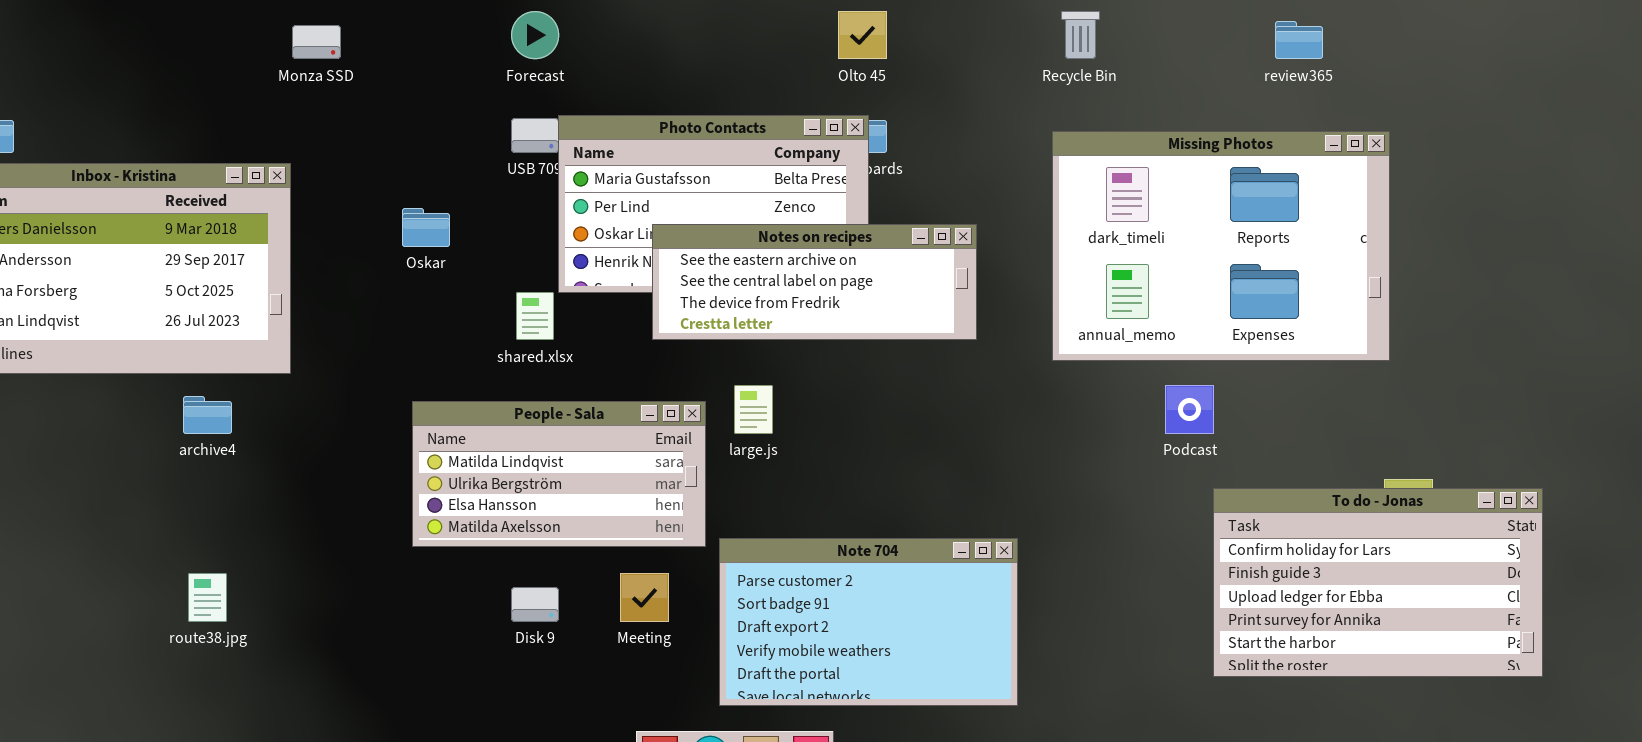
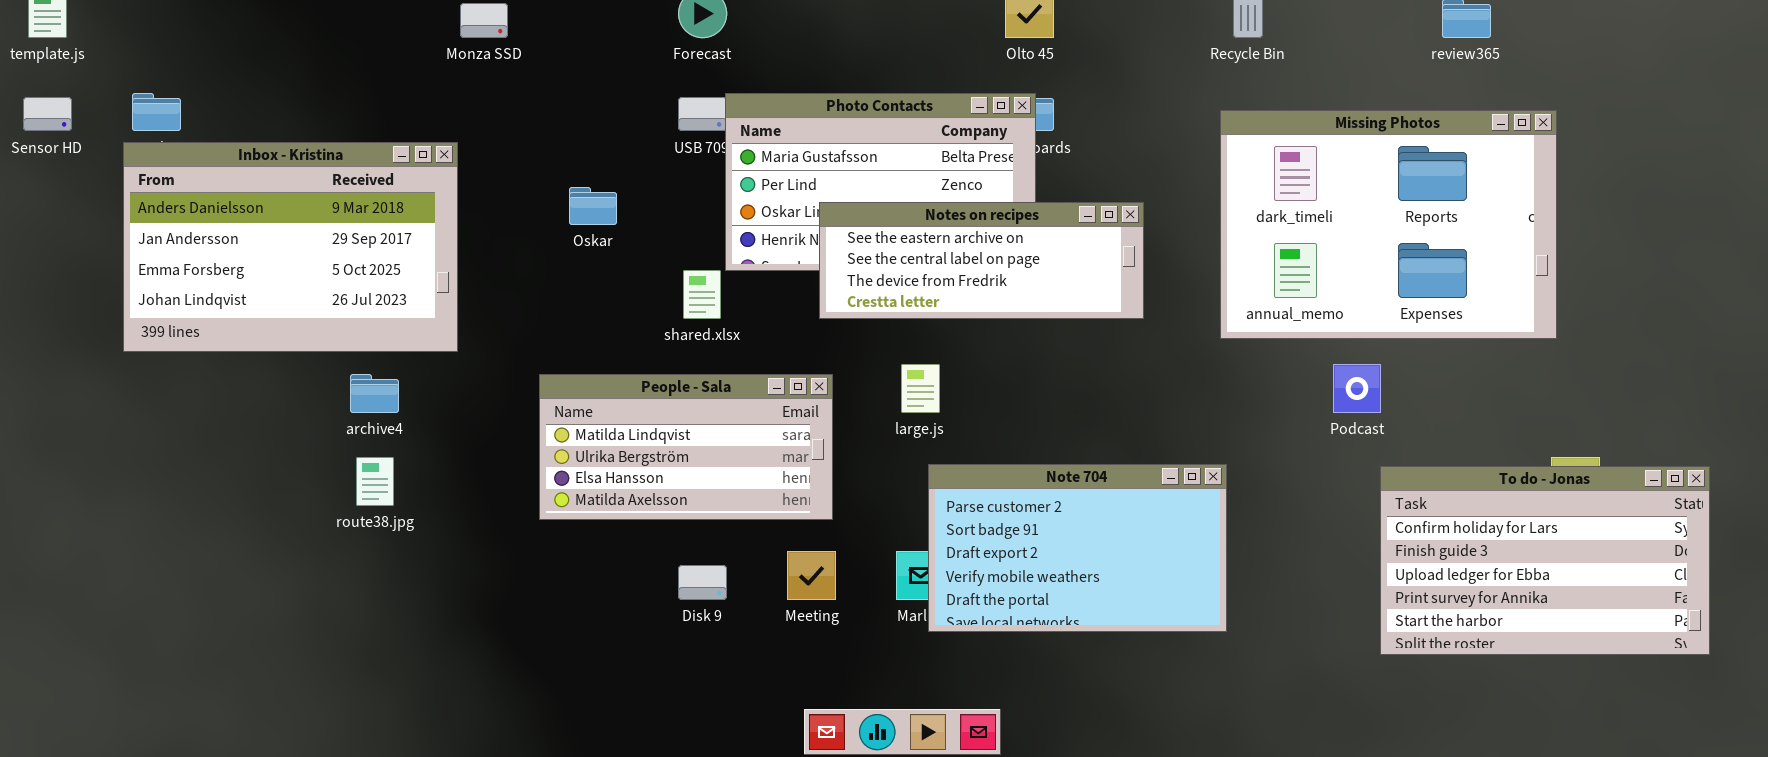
People - Sala: [412,401,706,547] -> [539,374,833,520], moved
Note 704: [719,538,1018,706] -> [928,464,1227,632], moved
route38.jpg: [188,573,227,622] -> [356,457,394,506], moved

